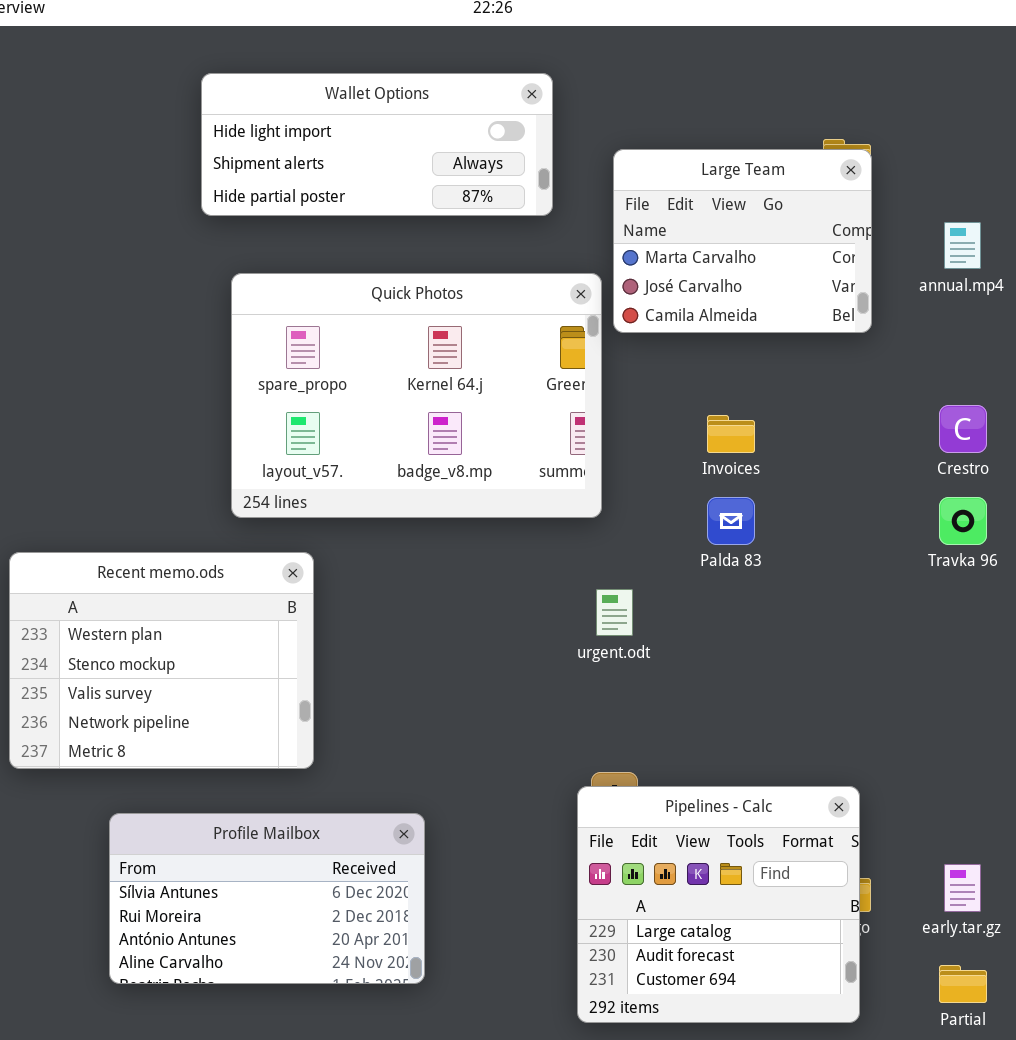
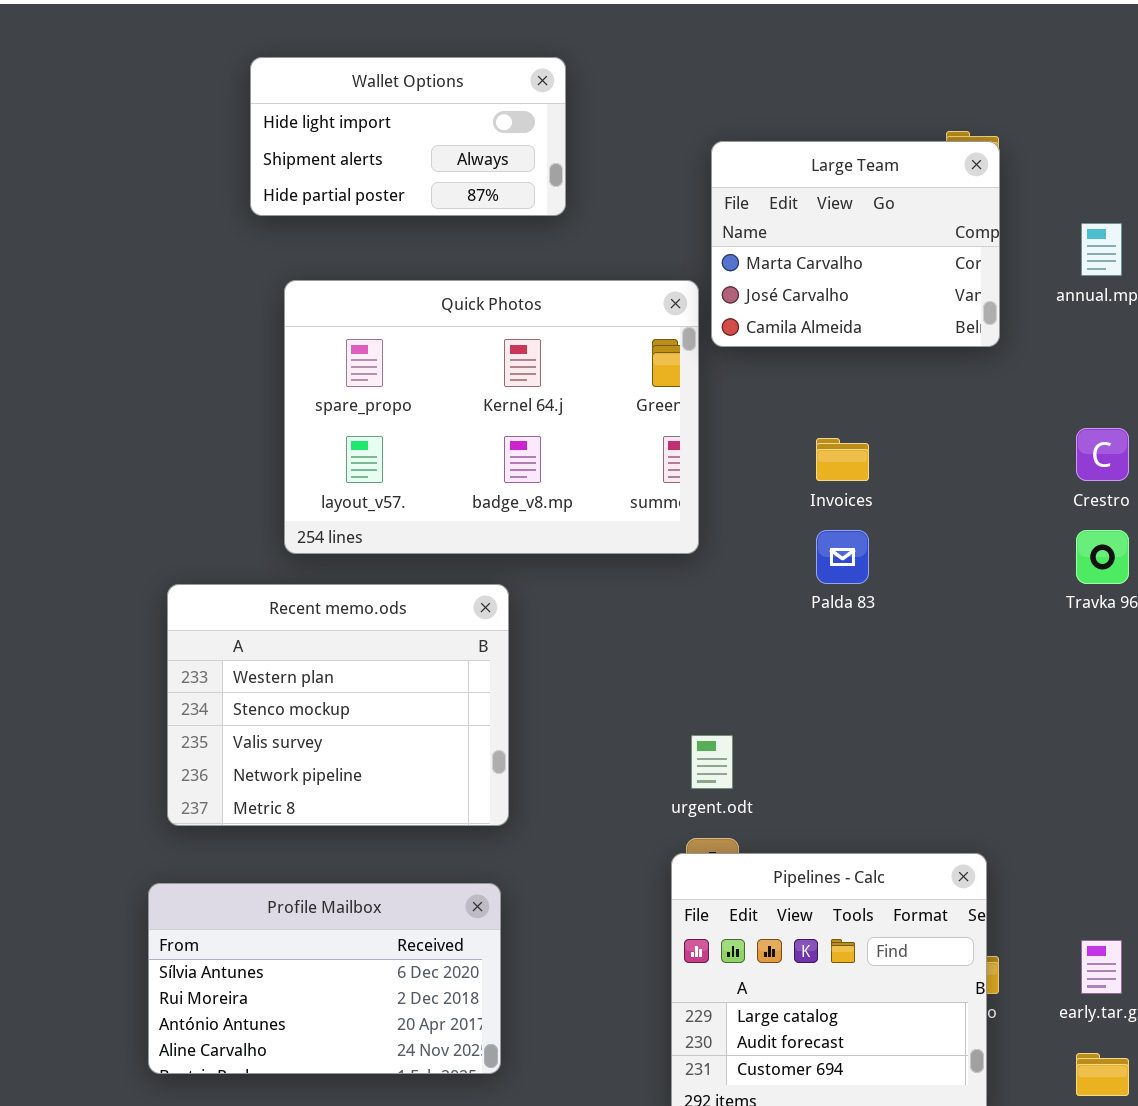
Wallet Options: [201,73,553,216] -> [250,57,566,216], resized
Recent memo.ods: [9,552,314,769] -> [167,584,509,826], moved
urgent.odt: [596,589,633,636] -> [691,735,733,789], moved

